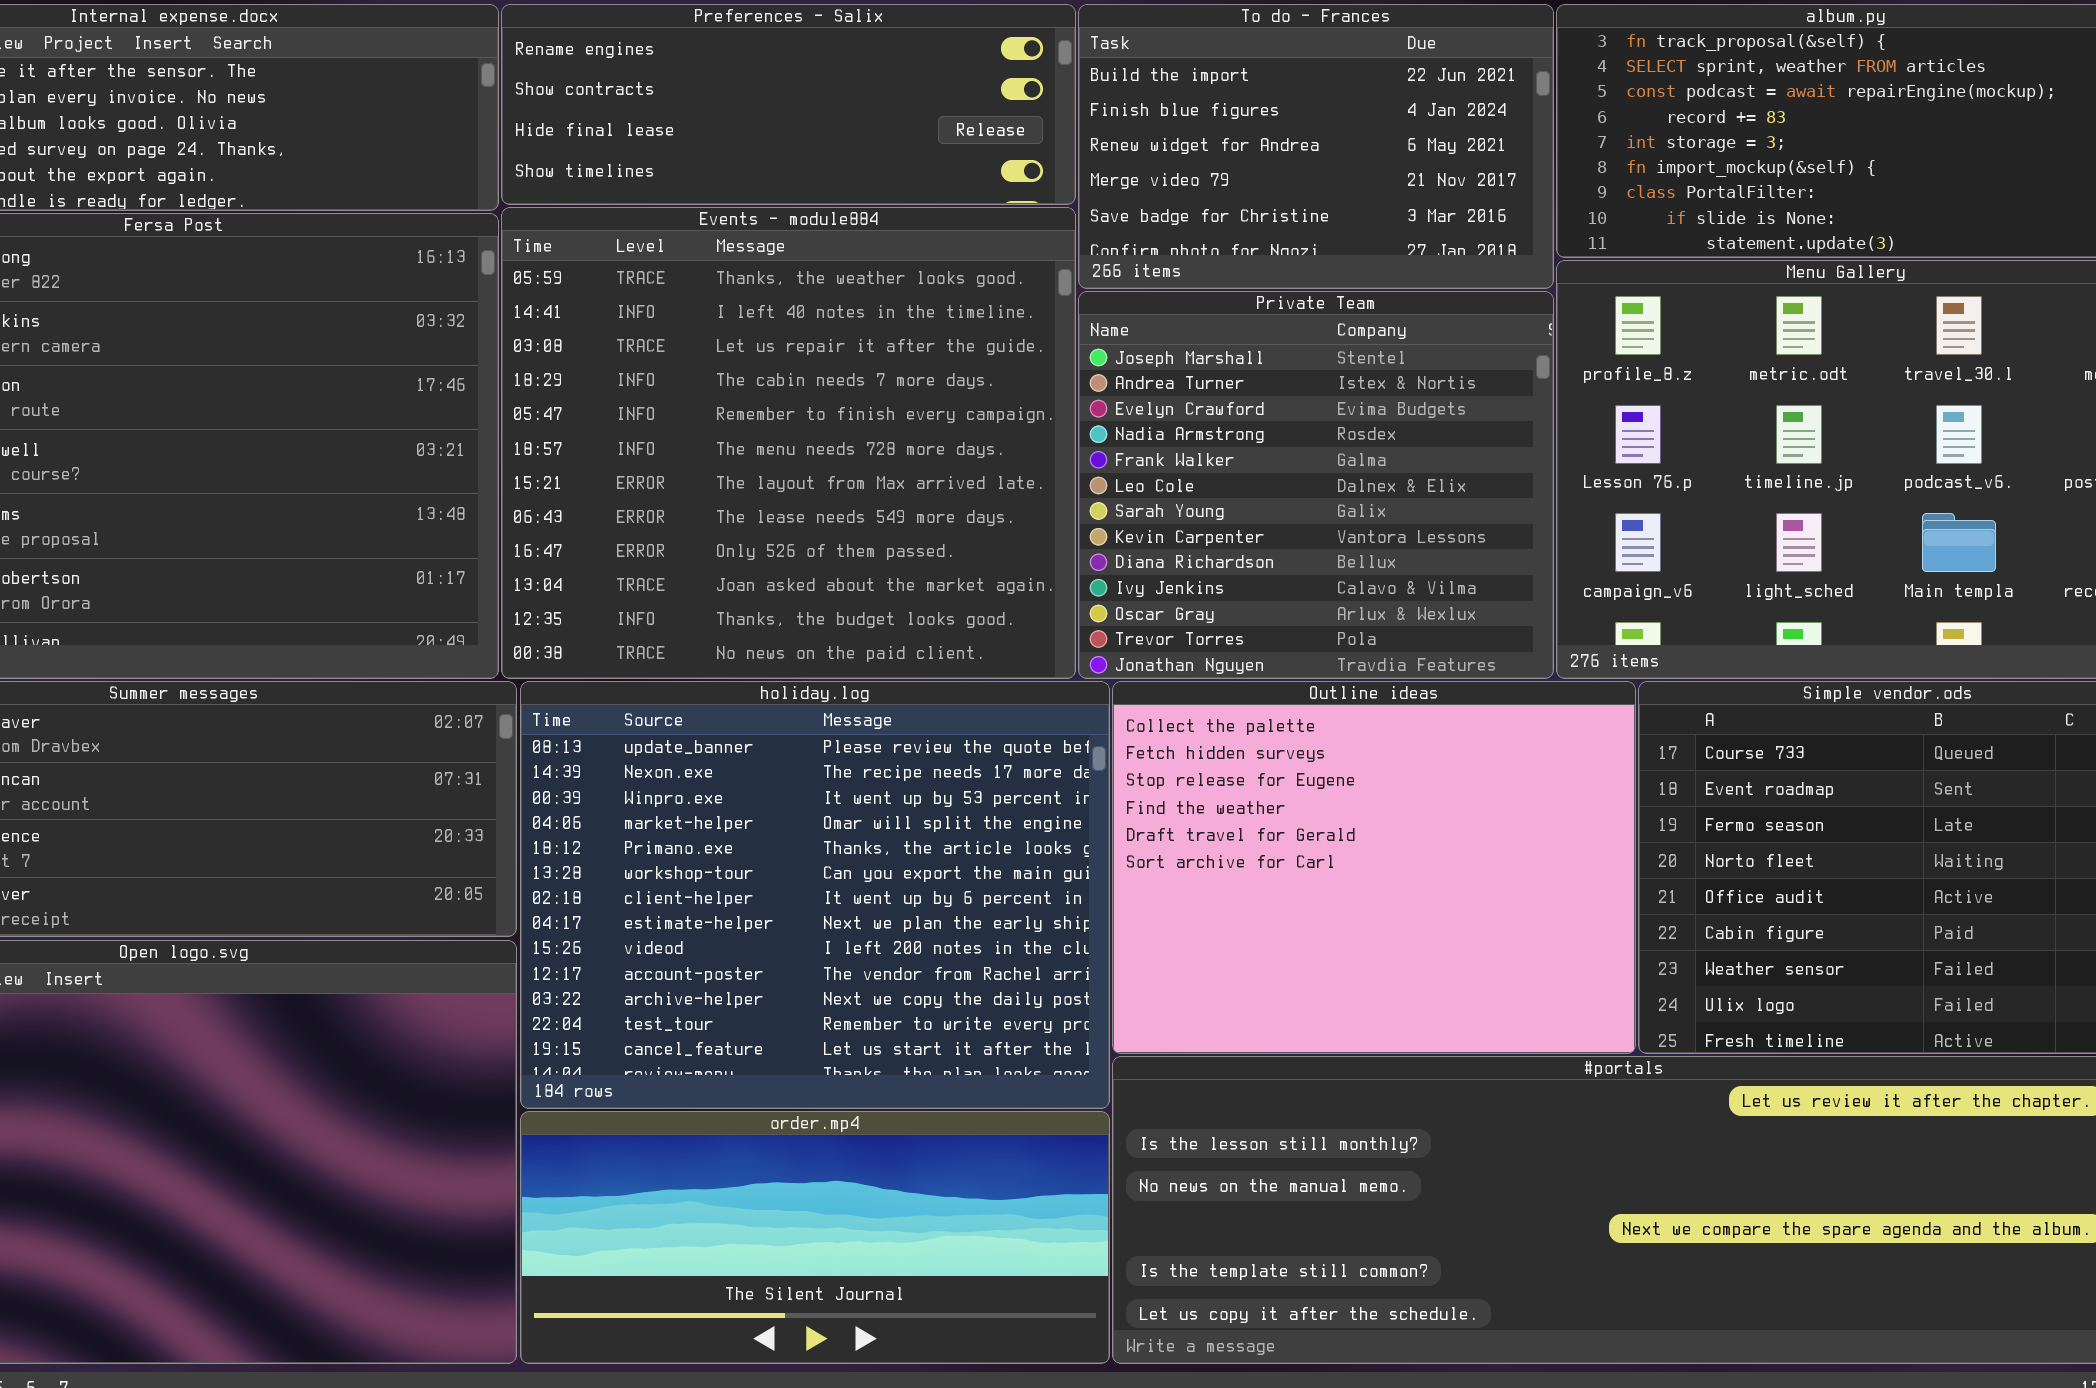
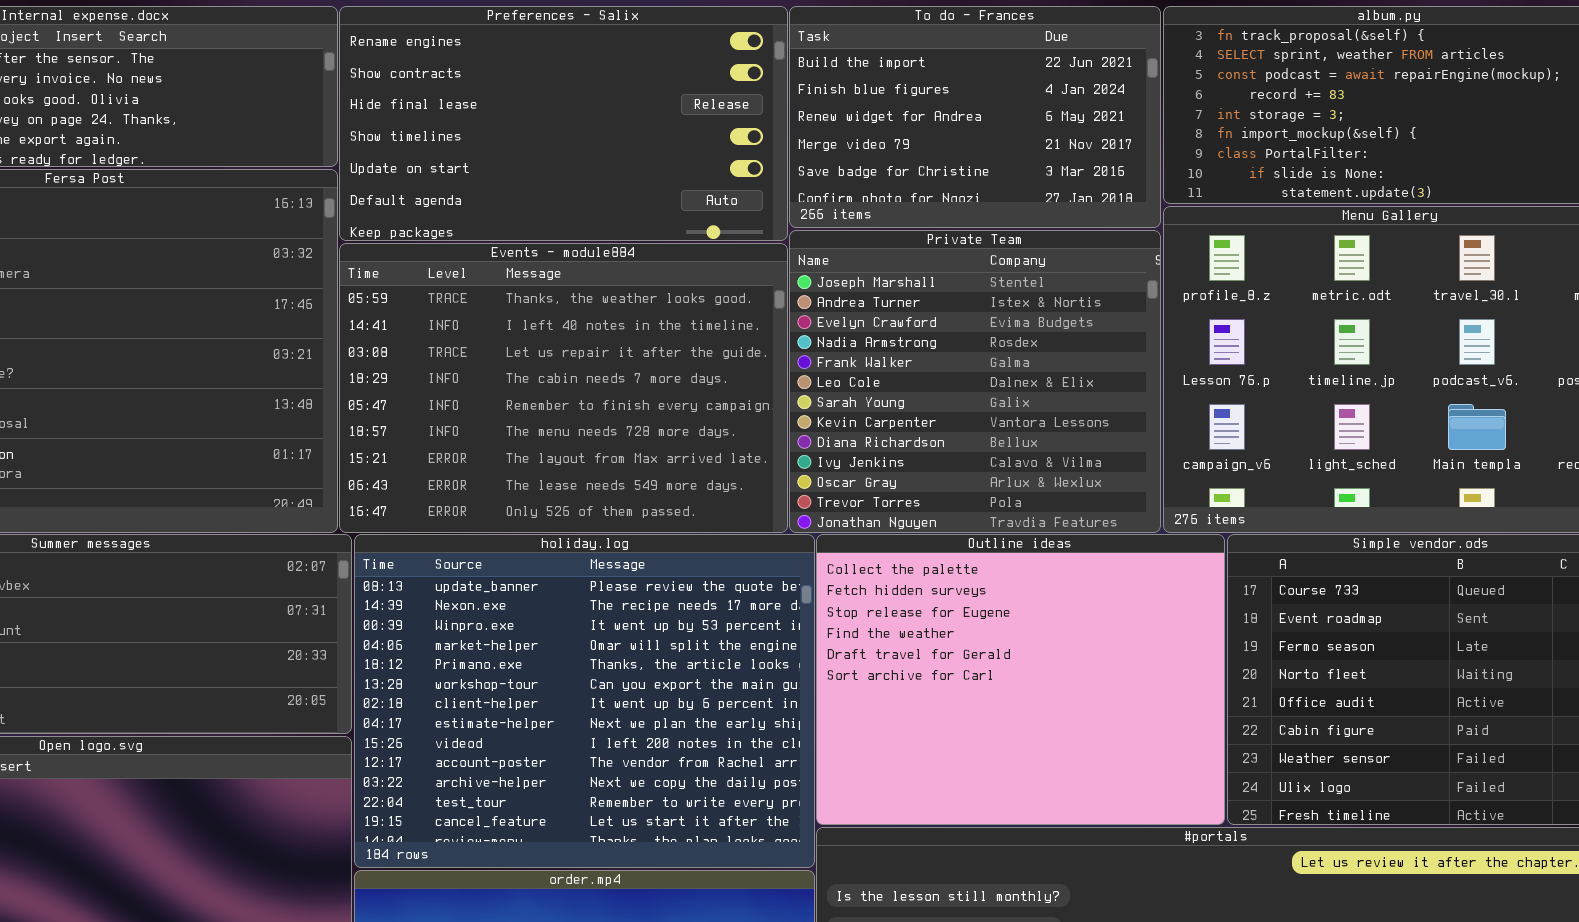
Preferences - Salix: [501,4,1076,205] -> [339,6,788,241], resized
Events - module884: [501,207,1076,679] -> [339,243,788,533], resized

